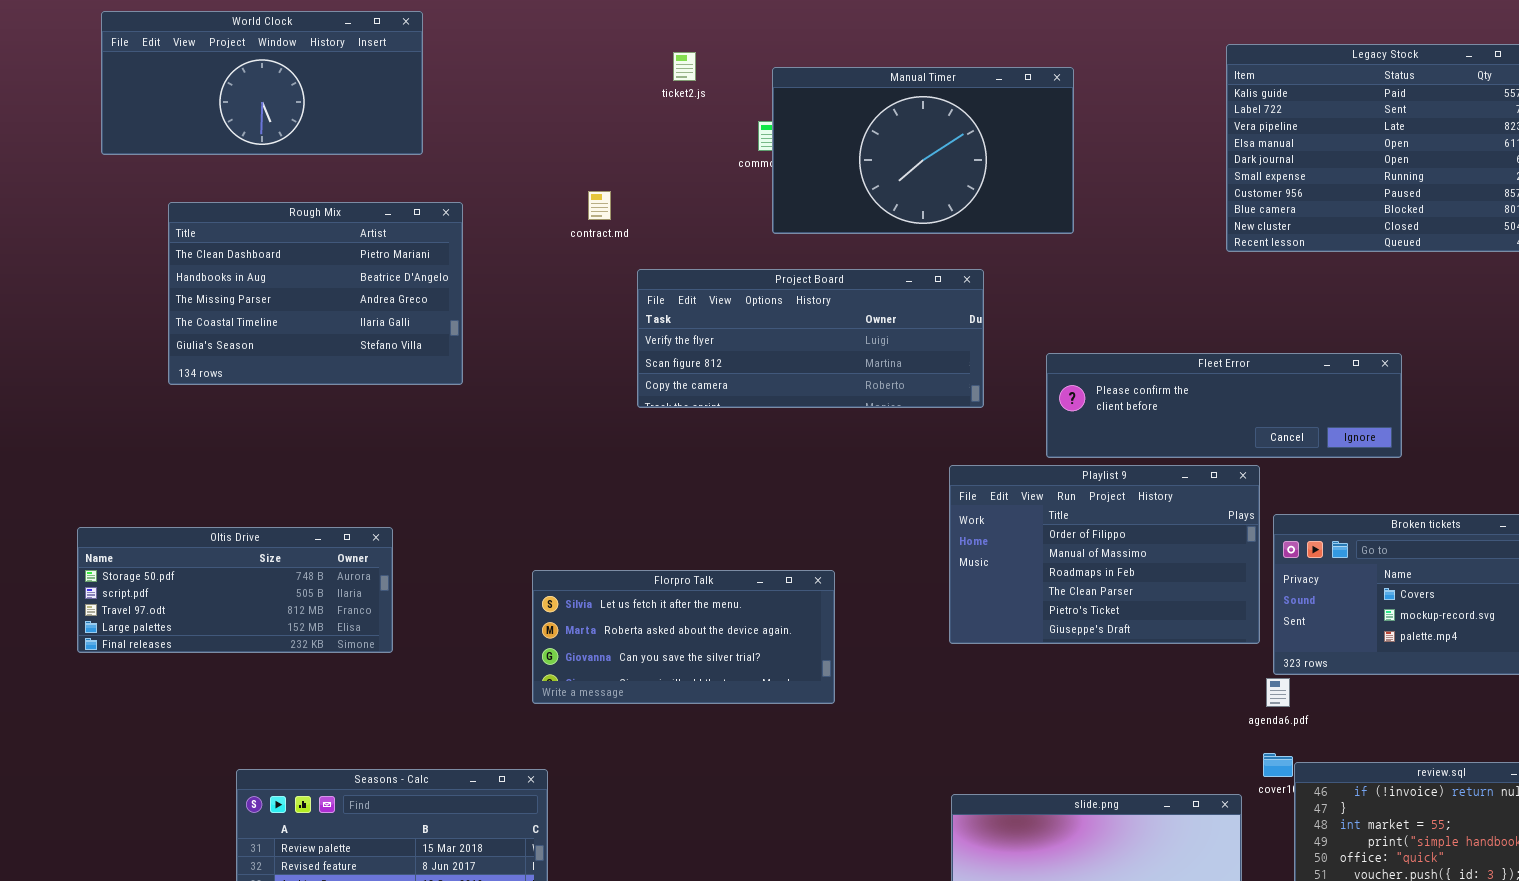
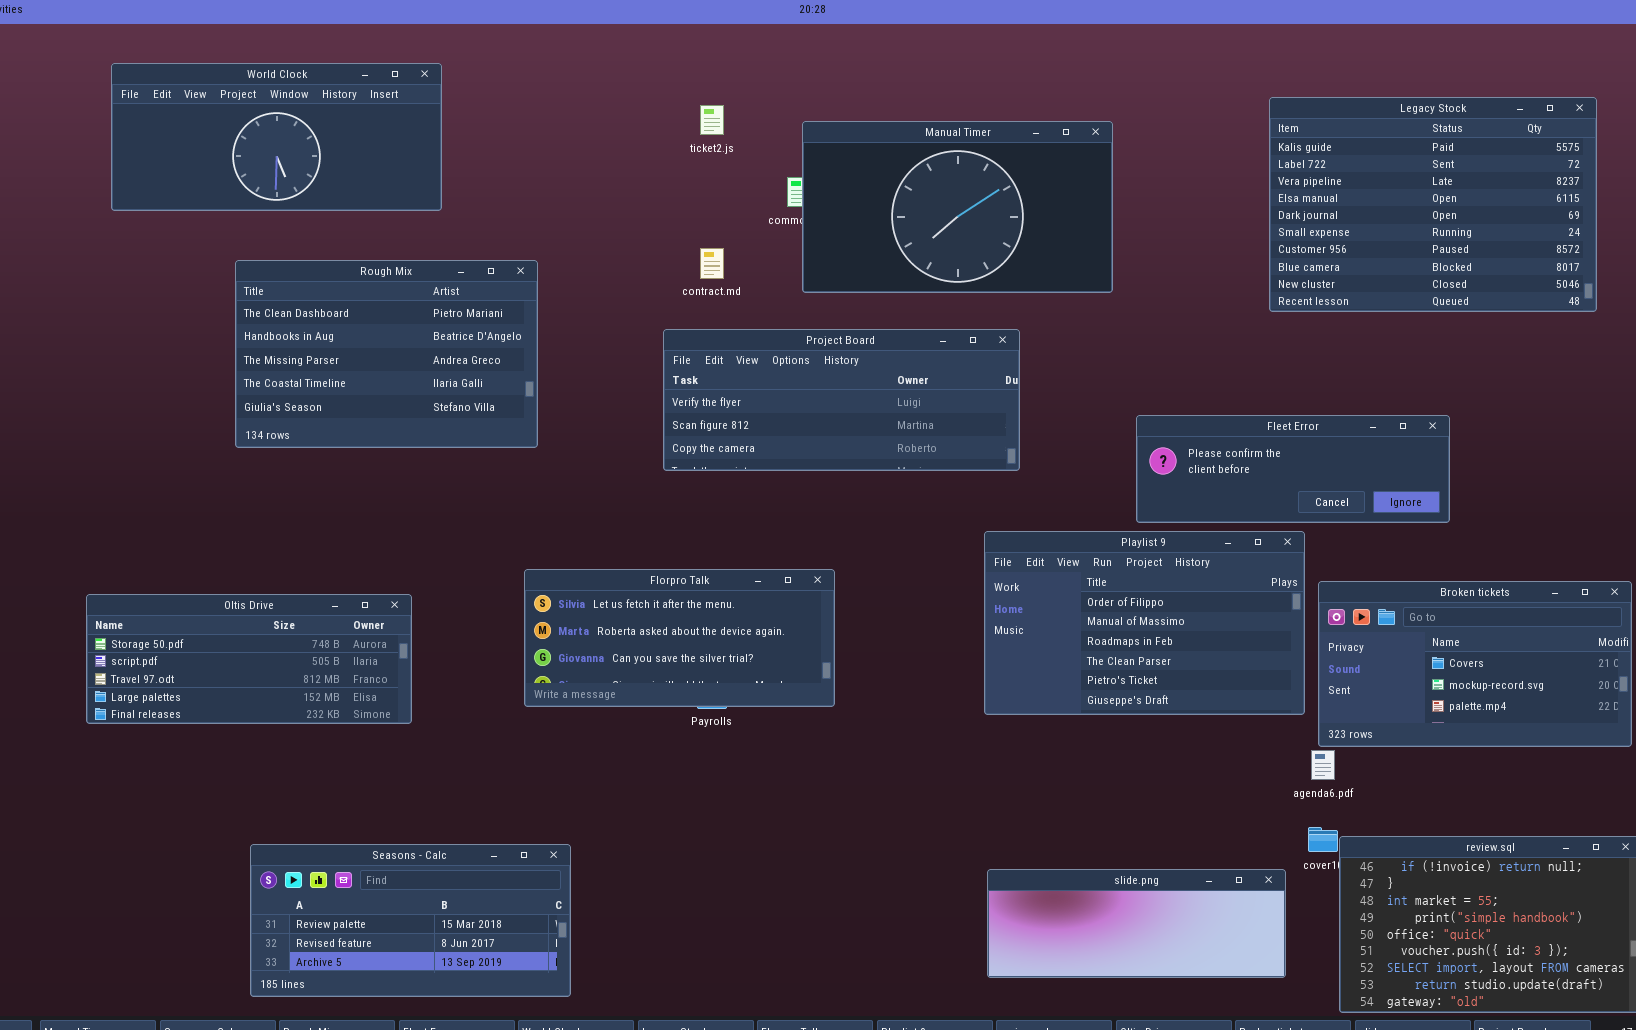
contract.md: [588,191,611,220] -> [700,248,724,279], moved
Rough Mix: [168,202,463,385] -> [235,260,538,448], moved
Fleet Error: [1046,353,1402,458] -> [1136,415,1450,523], resized
Florpro Talk: [532,570,835,704] -> [524,569,835,707], moved

